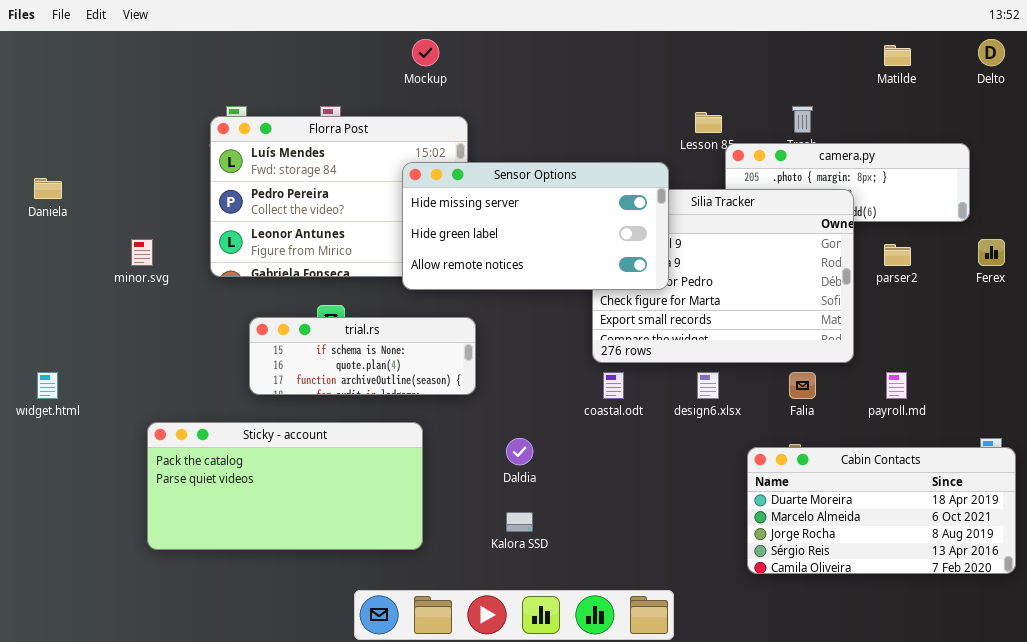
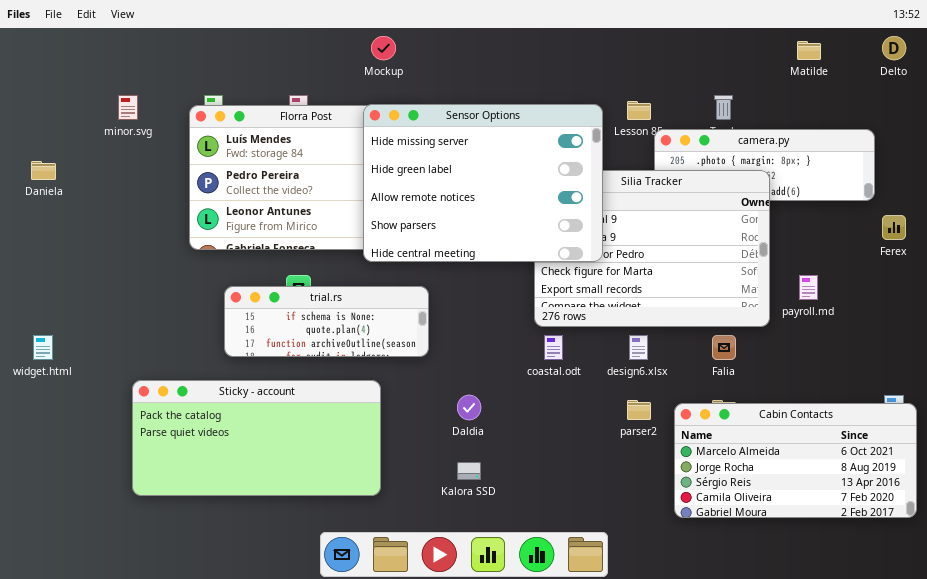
Sensor Options: [402,162,669,290] -> [363,104,603,262], resized
minor.svg: [131,239,153,266] -> [118,95,138,120], moved
parser2: [884,244,911,266] -> [627,400,651,420], moved
payroll.md: [886,372,907,399] -> [799,275,818,300], moved
Cabin Contacts: [747,447,1016,574] -> [674,403,917,518], scrolled down 1 row

